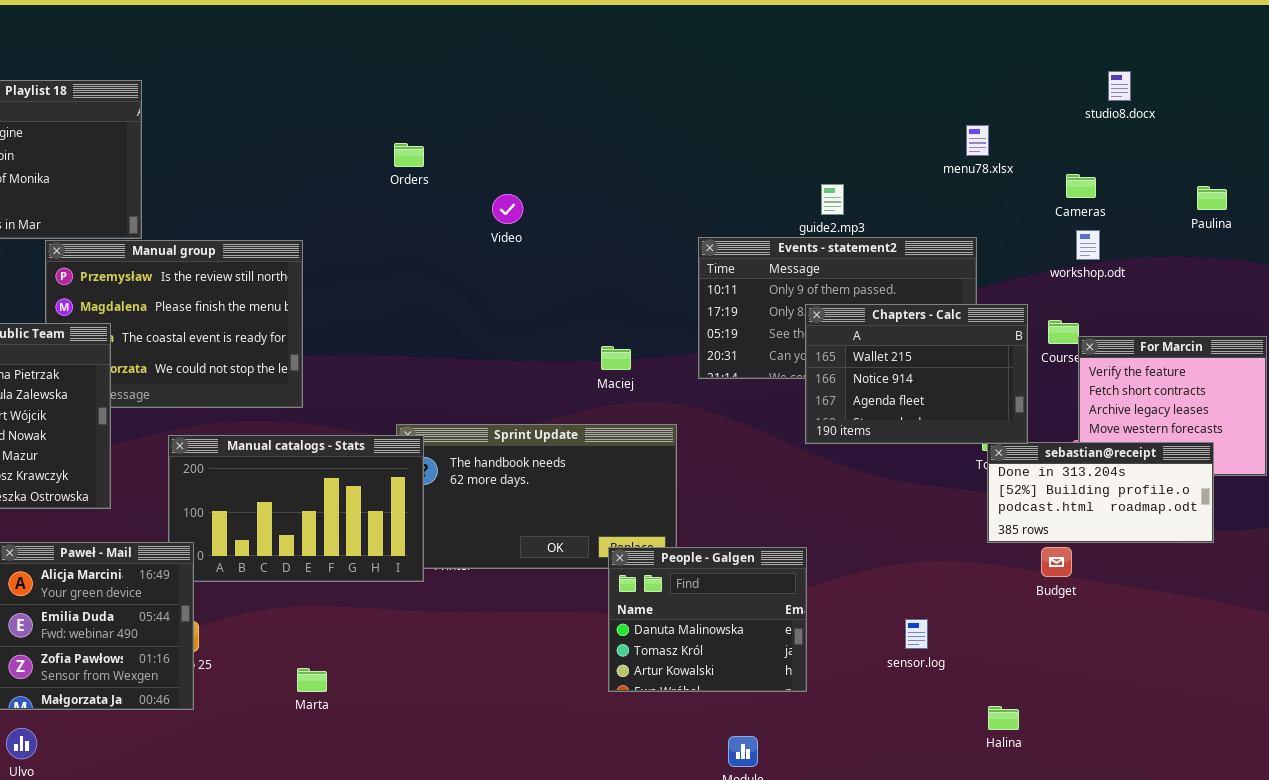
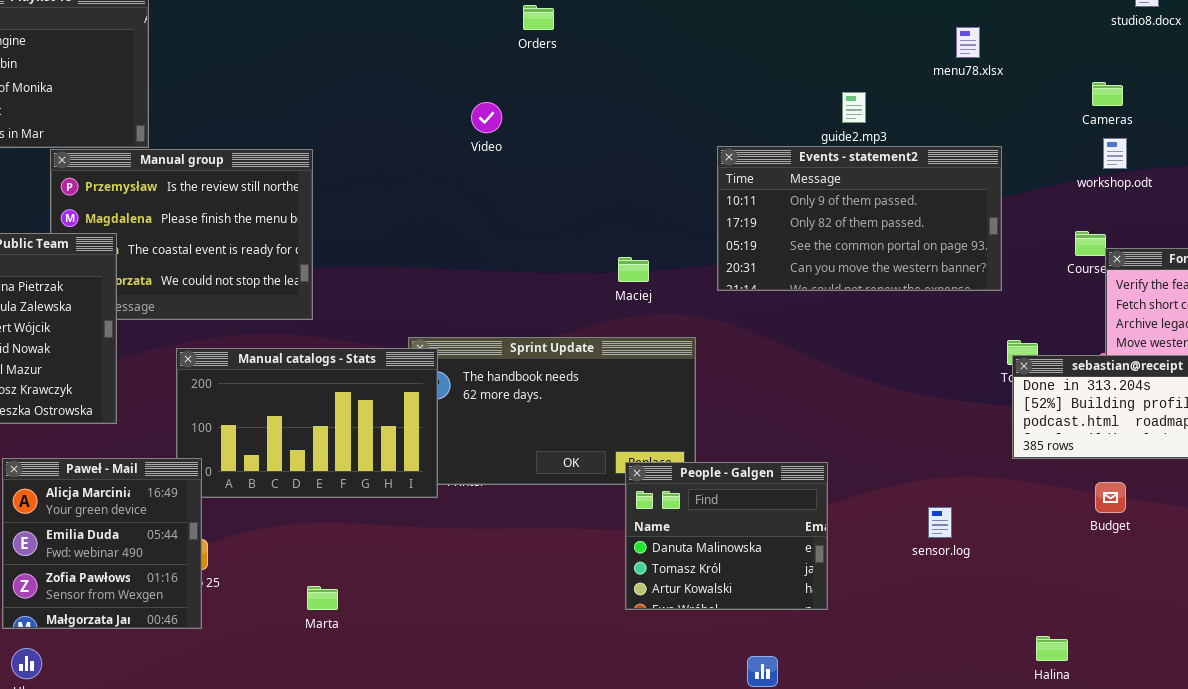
menu78.xlsx: [966,125,989,156] -> [956,27,980,58], moved
Orders: [394,143,424,167] -> [523,5,554,30], moved
Video: [492,194,523,224] -> [471,102,502,133], moved
Chapters - Calc: [805,304,1028,444] -> none, closed
Budget: [1041,547,1072,577] -> [1095,482,1126,513], moved
sensor.log: [905,619,928,649] -> [928,507,952,538], moved
Halina: [988,706,1019,730] -> [1036,636,1068,661], moved

